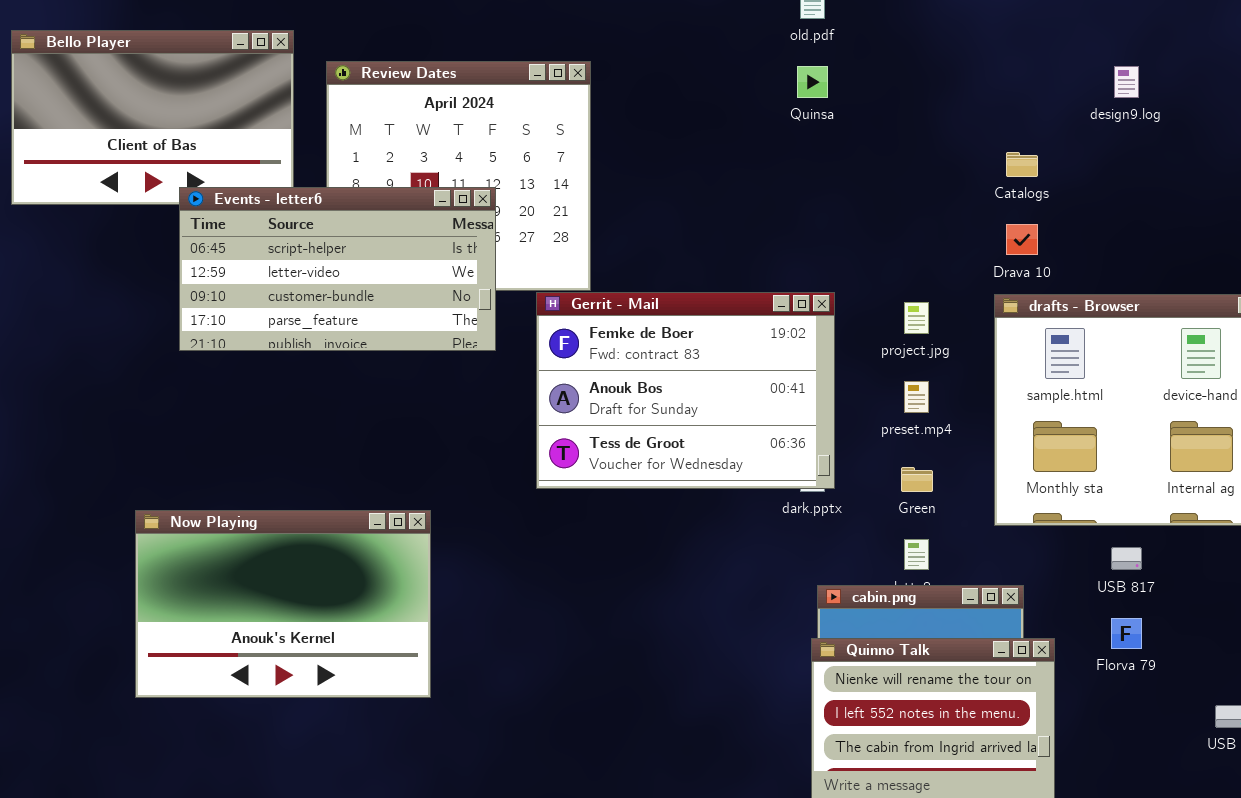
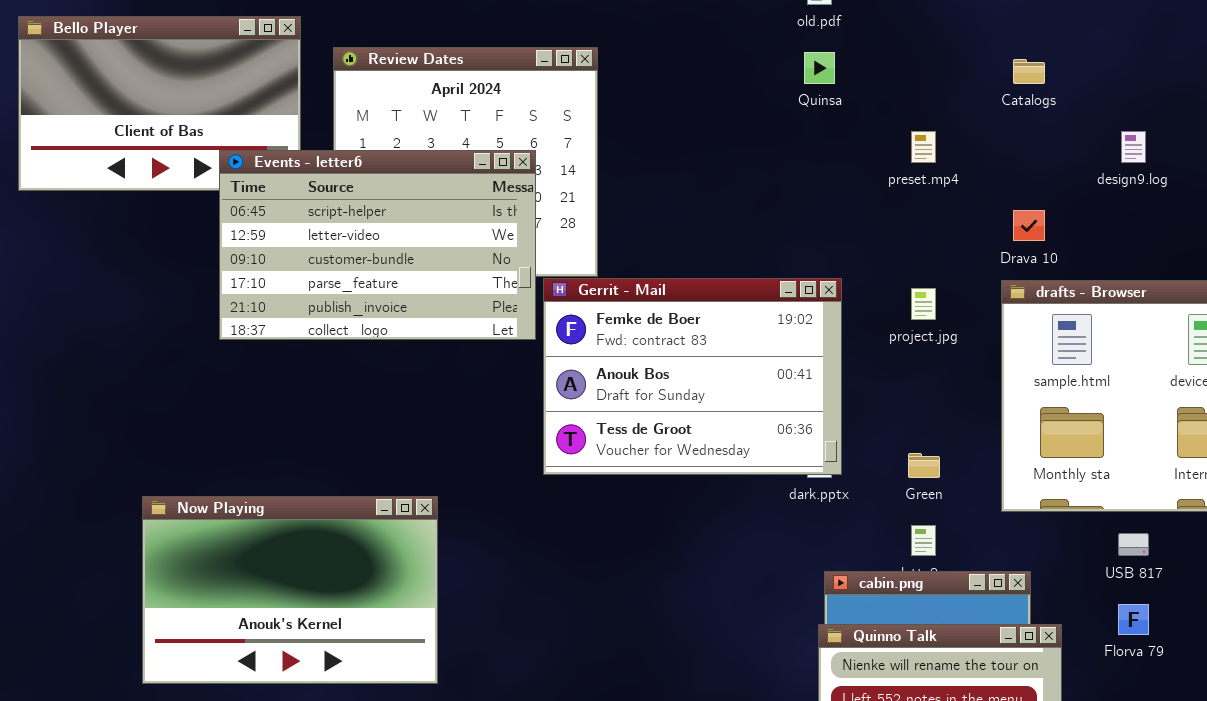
design9.log: [1114,66,1139,98] -> [1121,131,1146,163], moved
Catalogs: [1006,152,1038,177] -> [1013,59,1045,84], moved
Events - letter6: [179,187,496,351] -> [219,150,536,340], moved, resized
preset.mp4: [904,381,929,413] -> [911,131,936,163], moved

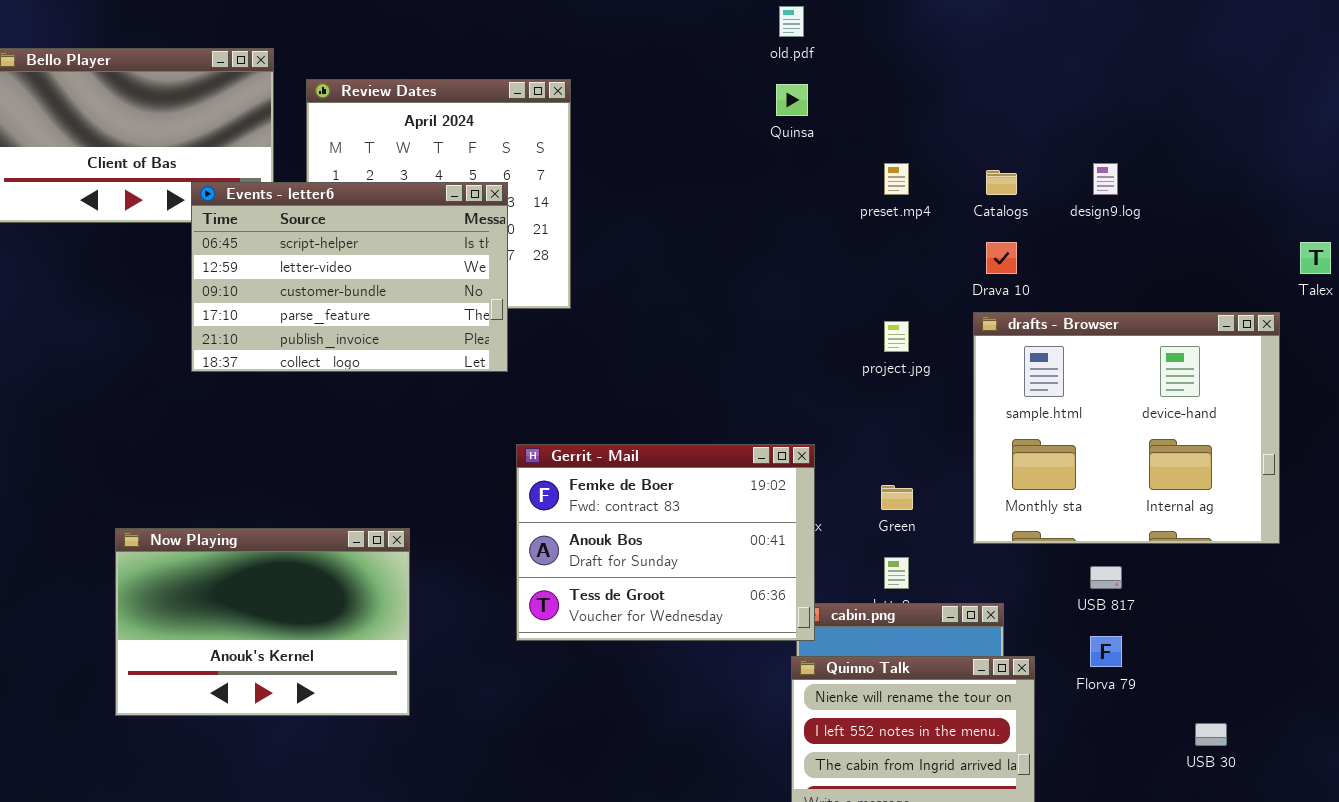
Catalogs: [1013,59,1045,84] -> [986,170,1017,195], moved
Gerrit - Mail: [543,278,842,475] -> [516,444,815,641], moved

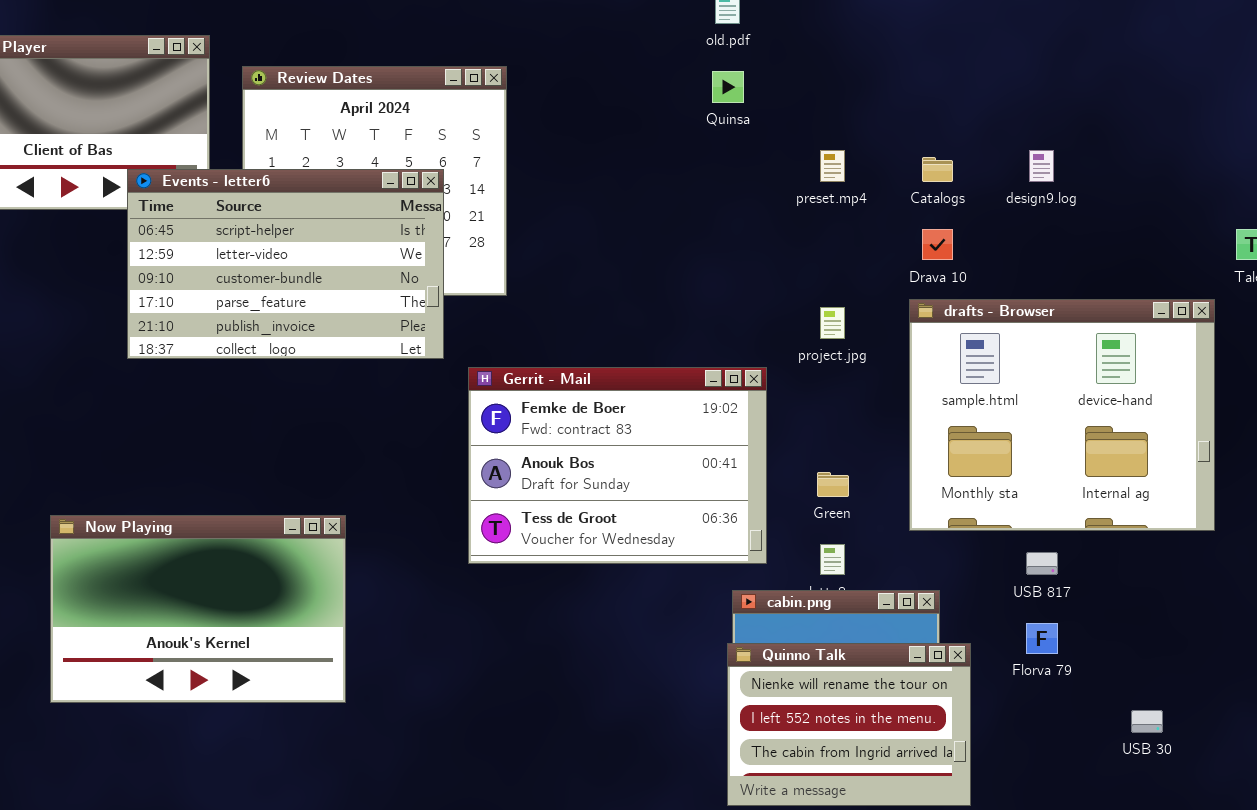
Gerrit - Mail: [516,444,815,641] -> [468,367,767,564], moved

